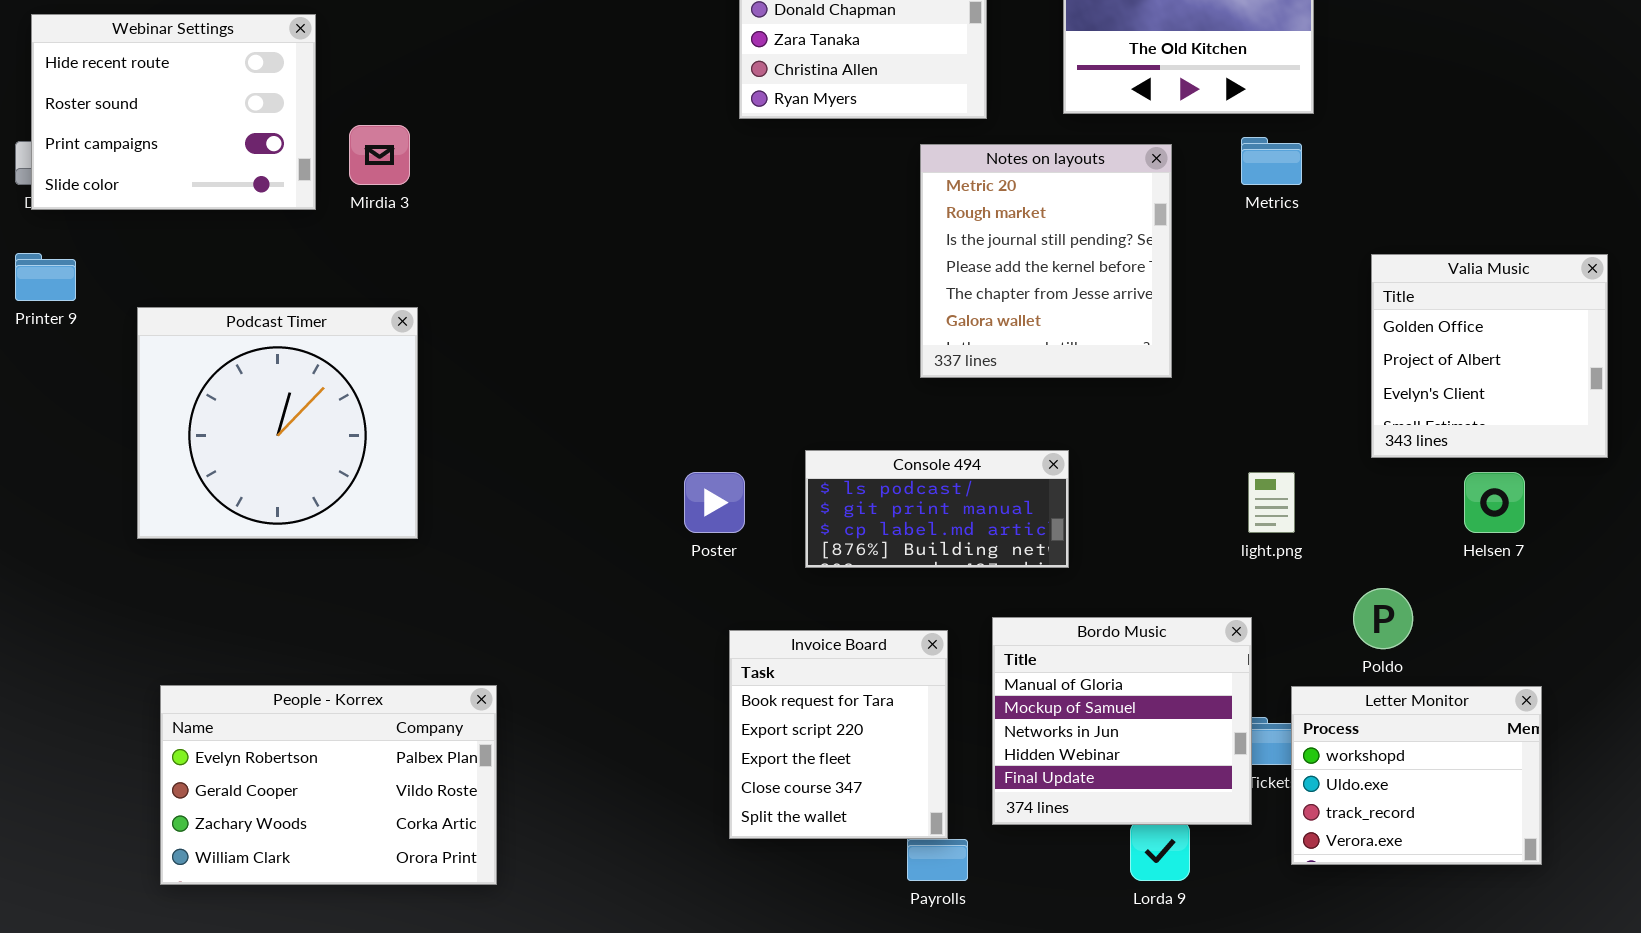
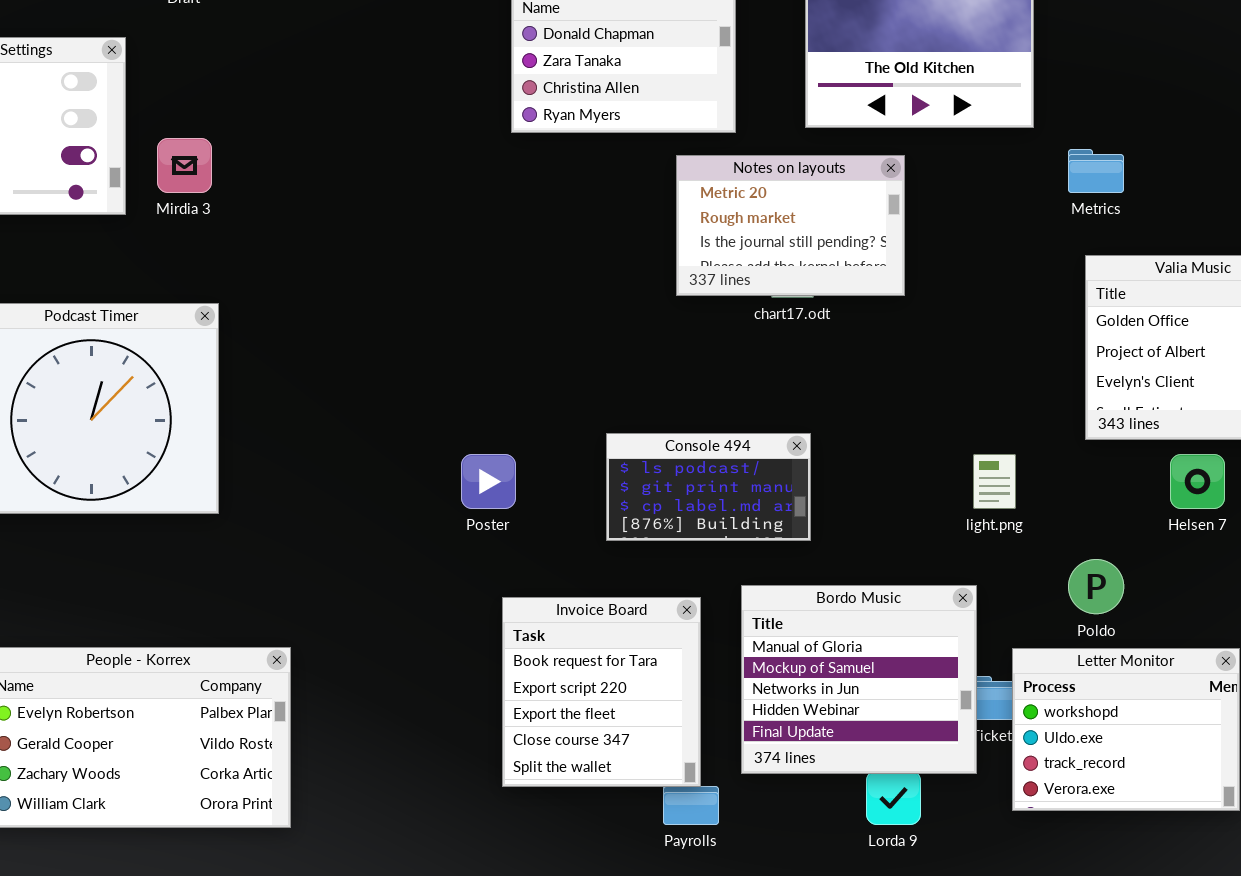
Metrics: [1241,137,1302,185] -> [1068,149,1124,193], moved
Notes on layouts: [920,144,1172,378] -> [676,155,905,296], resized
Console 494: [805,450,1069,568] -> [606,433,811,541], resized

